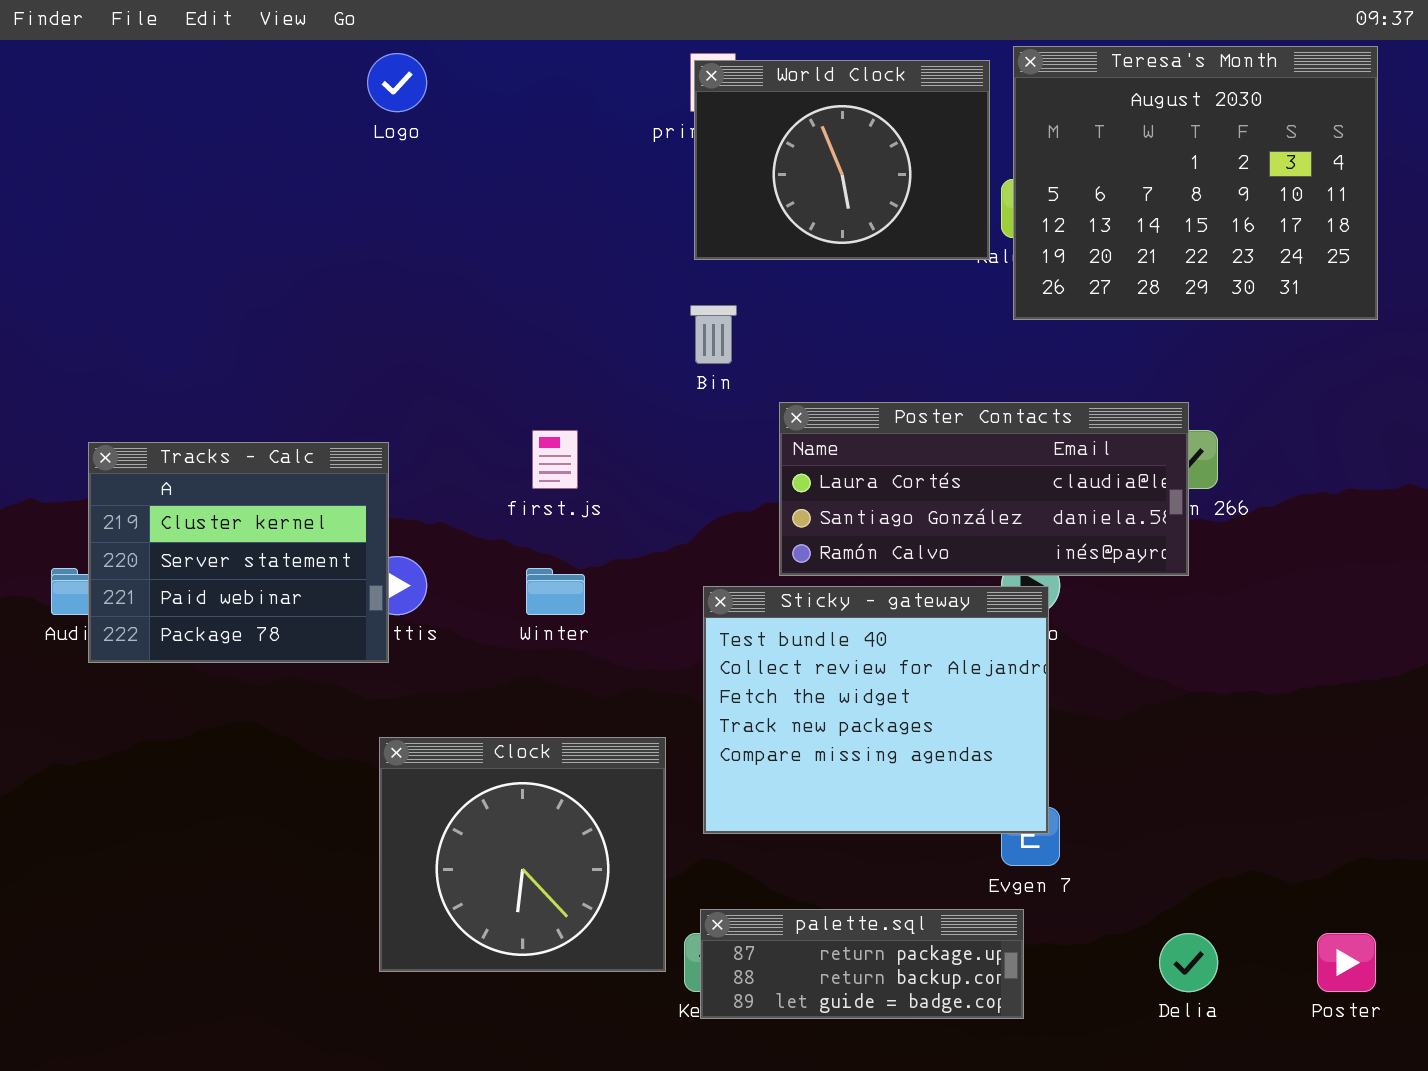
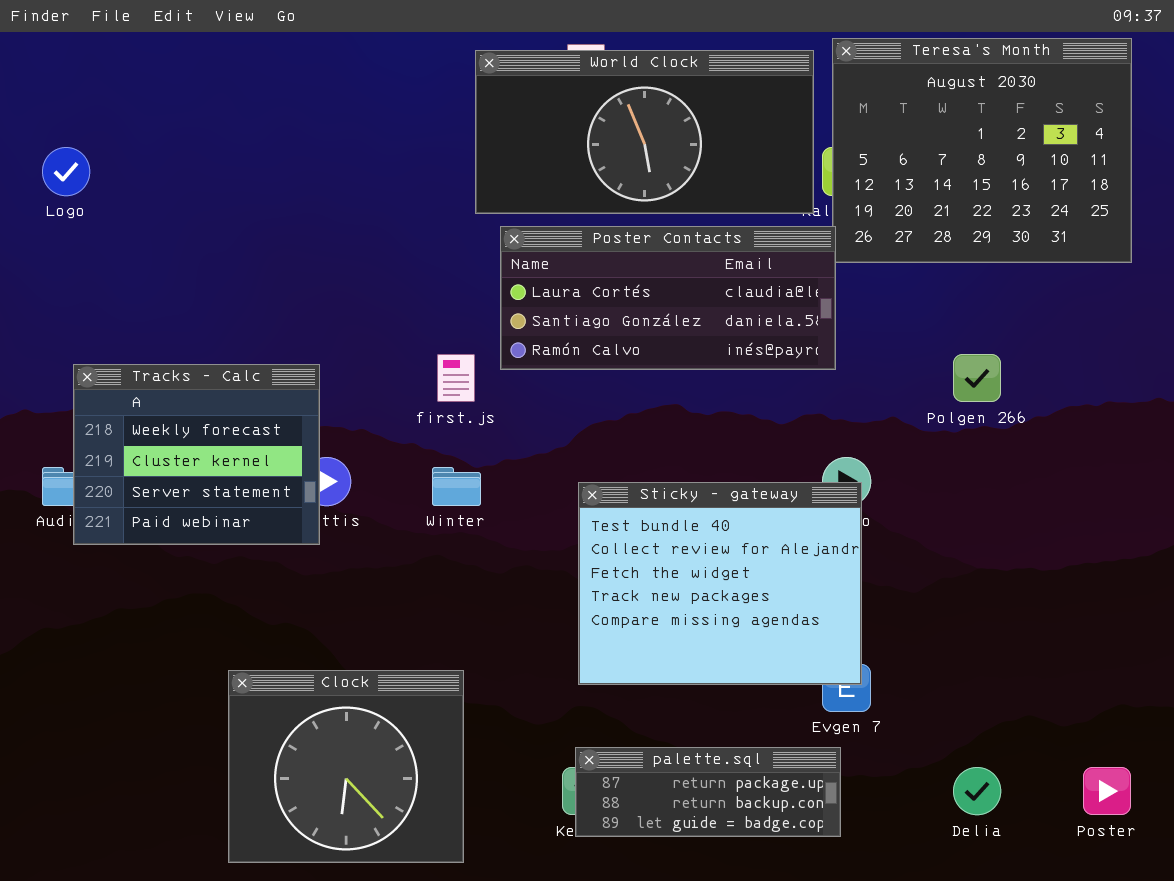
Logo: [367,53,427,112] -> [42,147,90,196], moved
World Clock: [694,60,990,260] -> [475,50,814,214], resized
Poster Contacts: [779,402,1189,576] -> [500,226,836,370], moved
Tracks - Calc: [88,442,389,663] -> [73,364,320,545], scrolled up 1 row
Clock: [379,737,666,972] -> [228,670,464,863], moved

